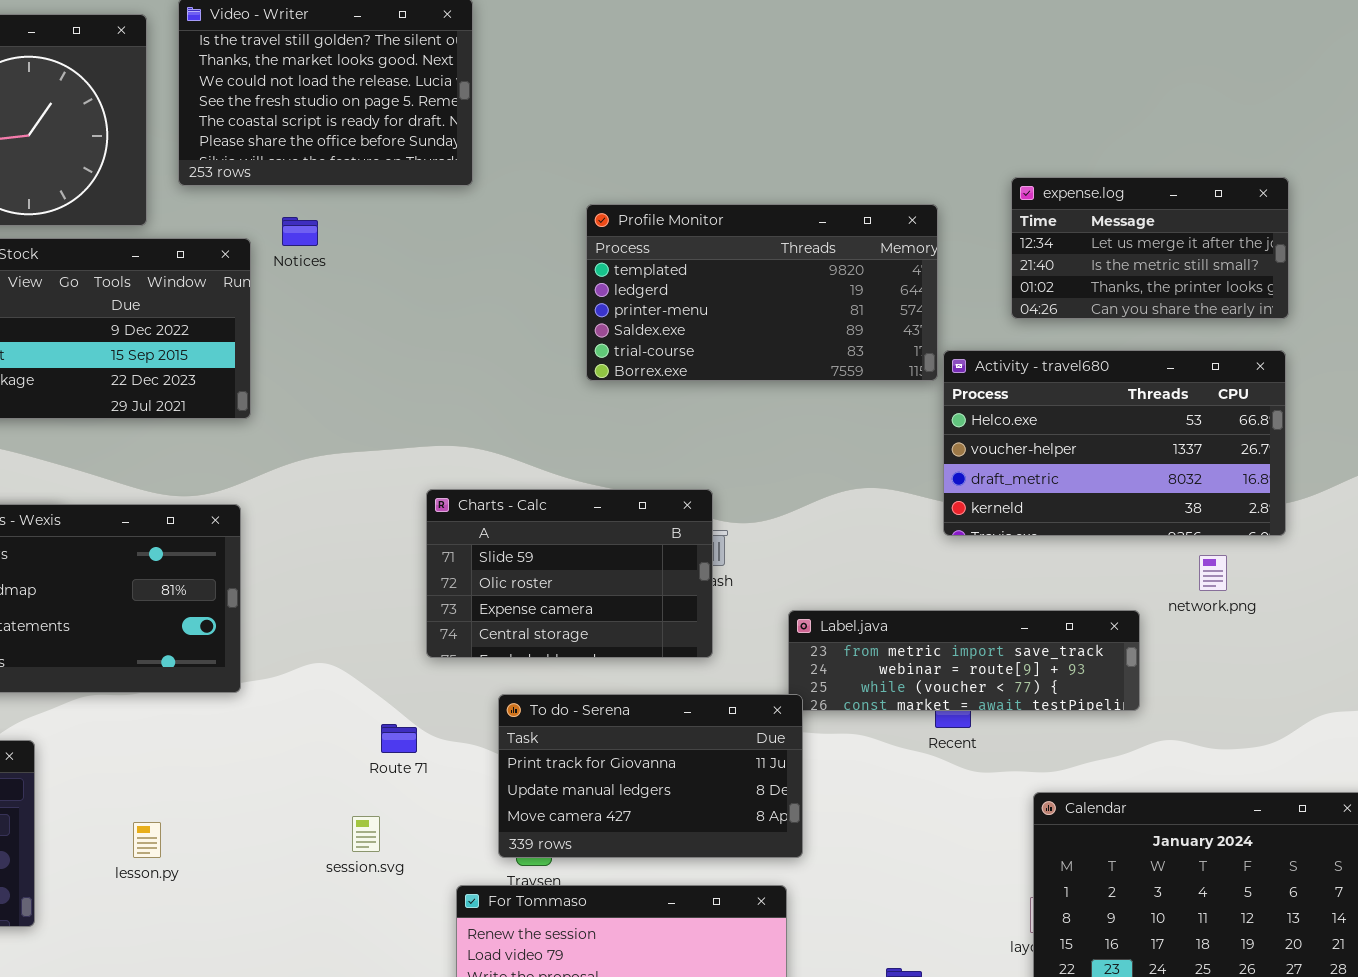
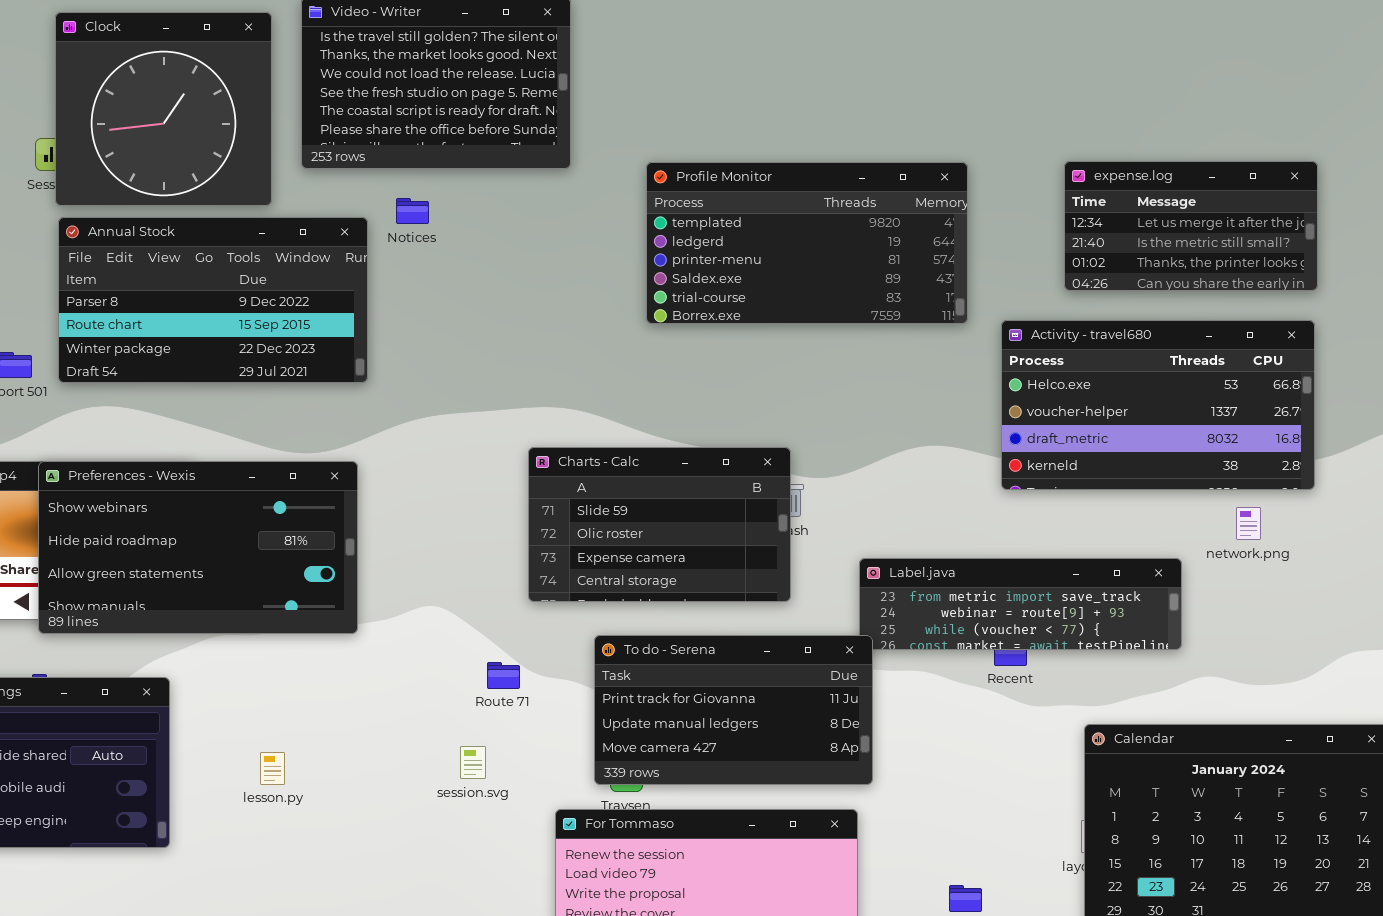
Profile Monitor: [586,204,938,381] -> [646,162,968,324], moved

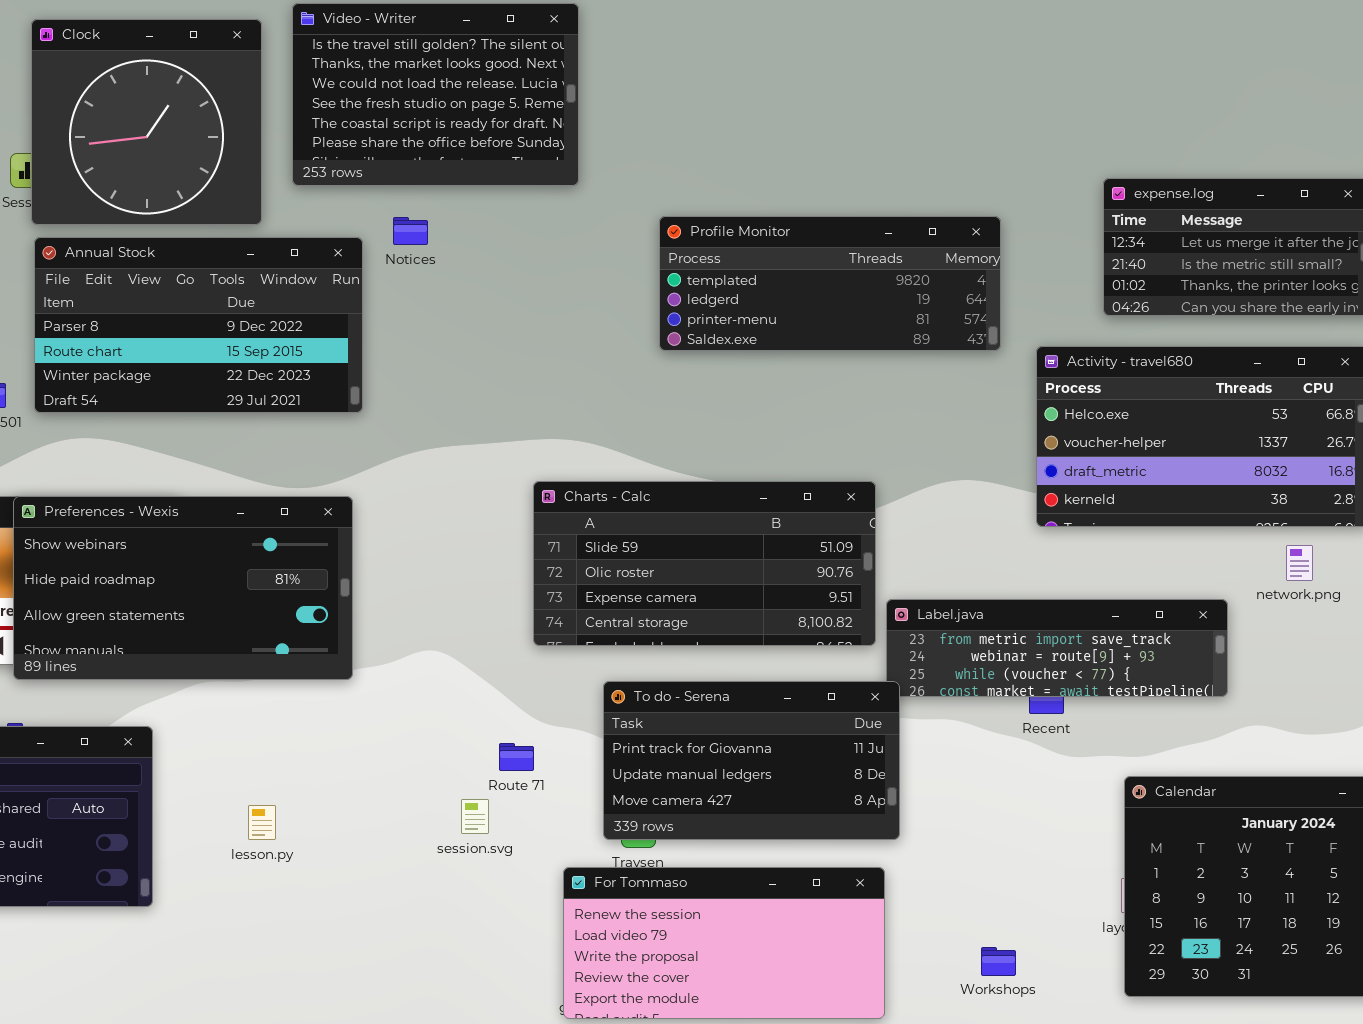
Profile Monitor: [646,162,968,324] -> [659,216,1001,351], resized
Charts - Calc: [528,447,791,602] -> [533,481,876,646], resized
Route 71: [487,662,520,689] -> [499,743,534,771], moved

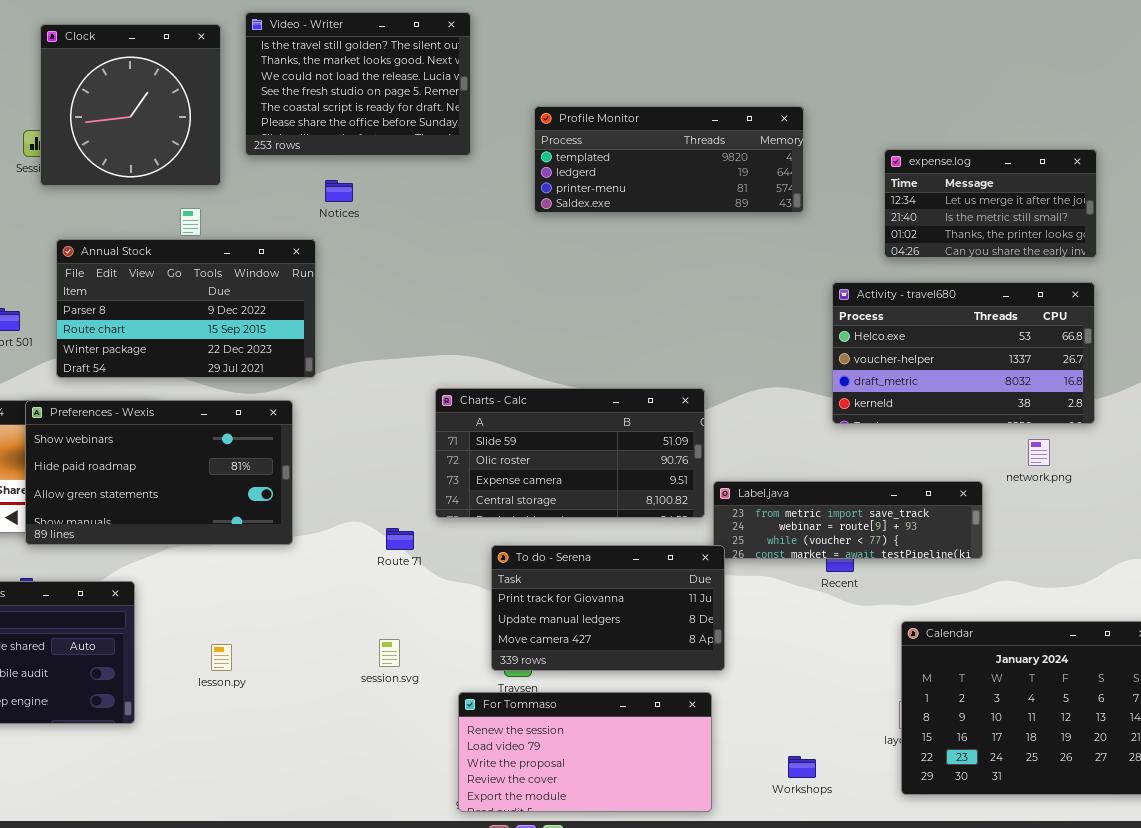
Profile Monitor: [659,216,1001,351] -> [534,106,804,213], moved
Annual Stock: [34,237,363,413] -> [56,239,316,378], moved
Route 71: [499,743,534,771] -> [386,528,414,550], moved

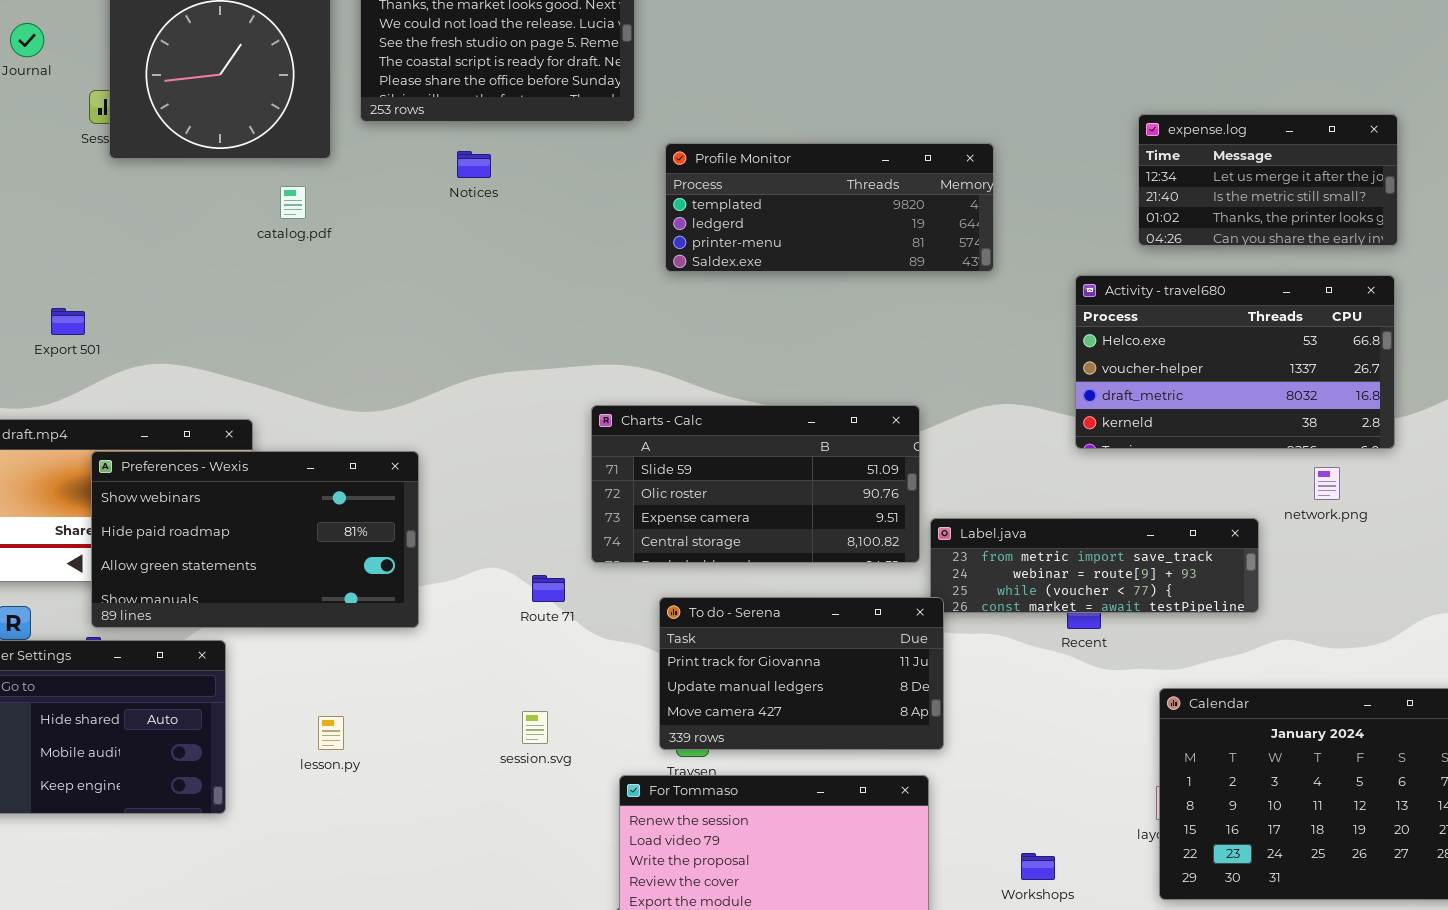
Profile Monitor: [534,106,804,213] -> [665,143,994,272], moved
Annual Stock: [56,239,316,378] -> none, closed
Preferences - Wexis: [25,400,293,545] -> [91,451,419,628], moved

